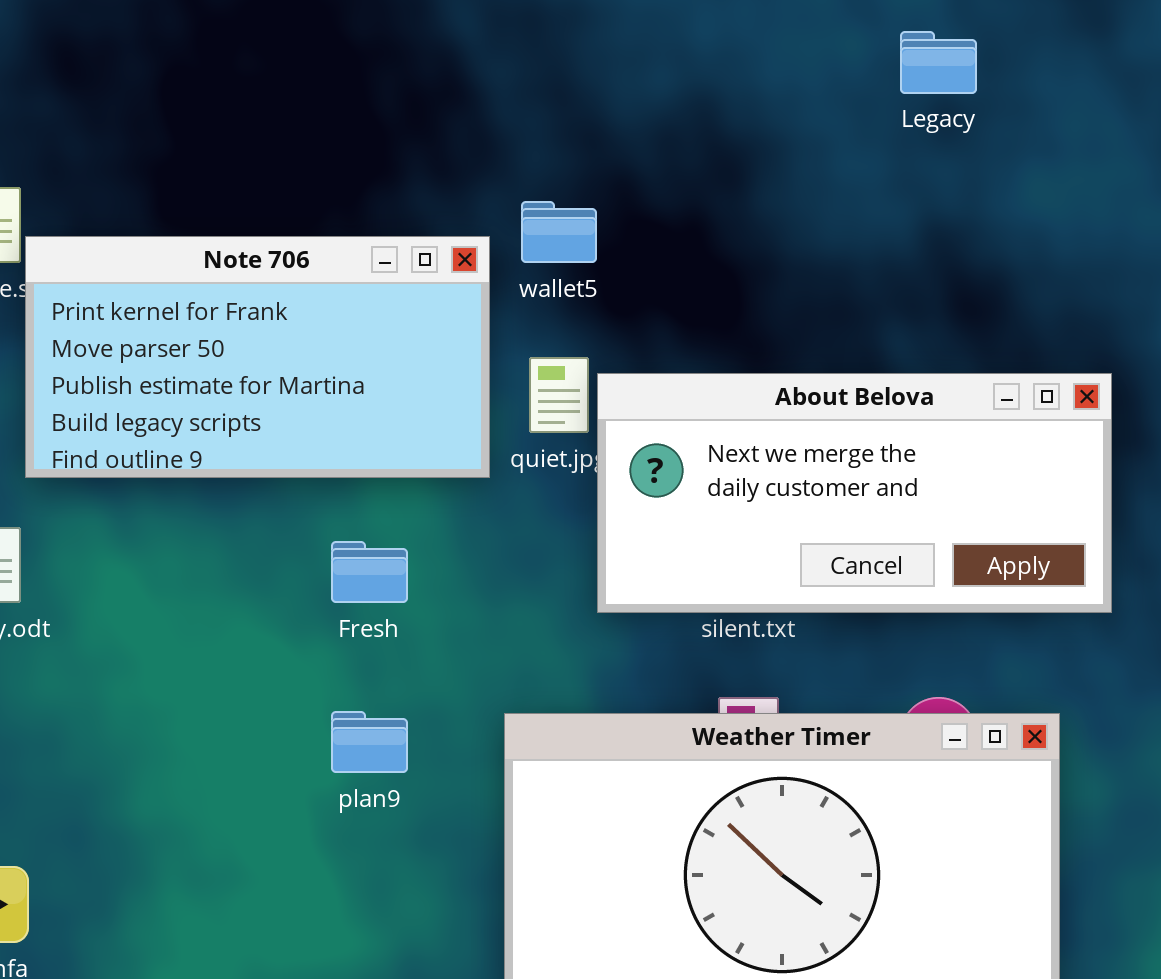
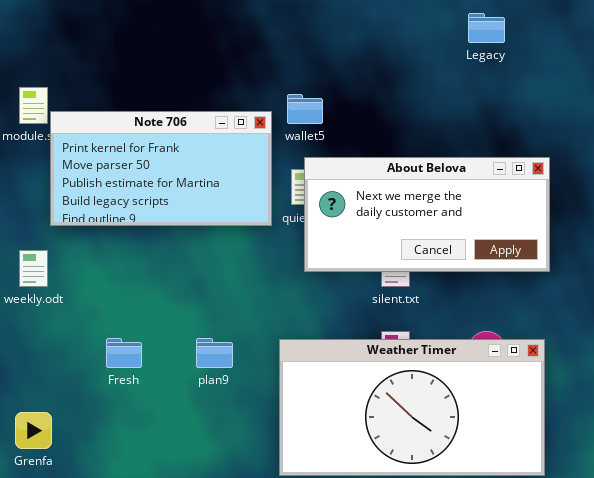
About Belova: [597,373,1112,613] -> [304,157,550,272], moved
Fresh: [331,541,408,603] -> [106,338,142,368], moved

